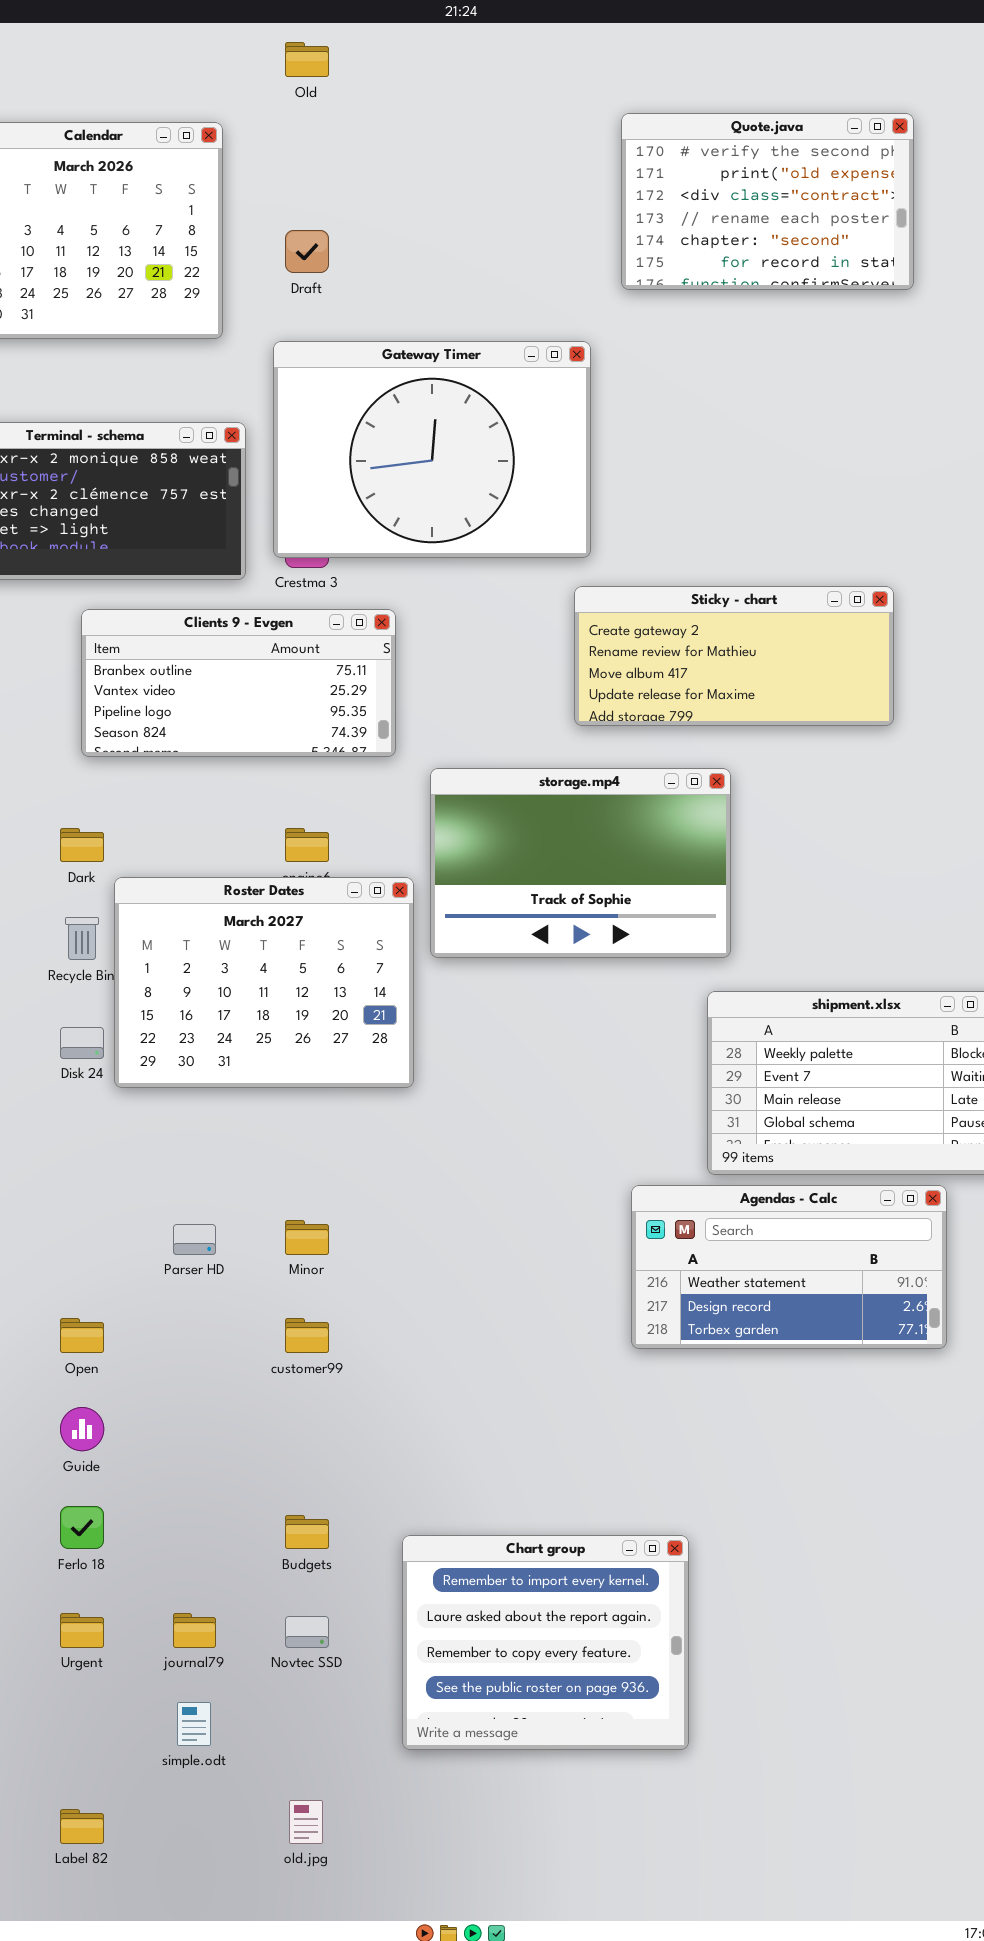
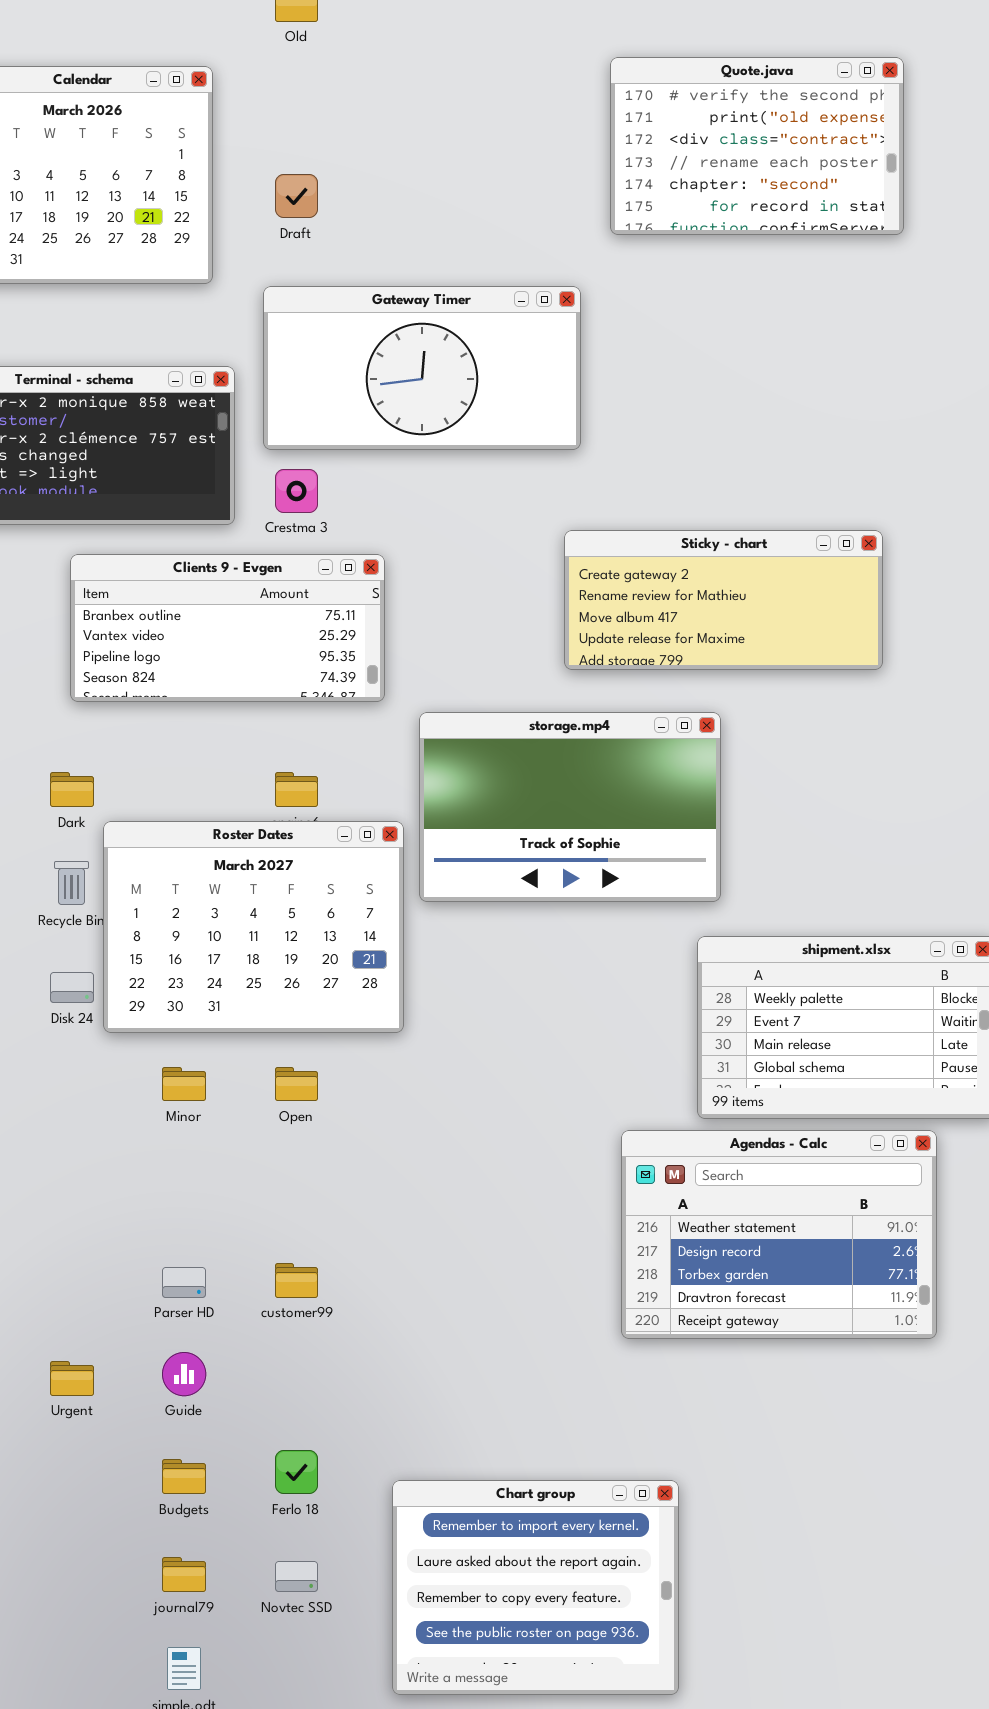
Gateway Timer: [273,341,591,558] -> [263,286,581,450], resized
Agendas - Calc: [631,1185,947,1349] -> [621,1130,937,1339], resized
Minor: [285,1220,329,1255] -> [162,1067,206,1101], moved
Parser HD: [173,1224,216,1255] -> [162,1267,206,1298], moved
Open: [60,1318,104,1353] -> [275,1067,318,1101], moved
Guide: [60,1407,104,1451] -> [162,1352,206,1396], moved
Ferlo 18: [60,1506,104,1549] -> [275,1450,318,1494], moved
Budgets: [285,1515,329,1549] -> [162,1459,206,1494], moved
Urgent: [60,1613,104,1648] -> [50,1361,94,1396], moved

